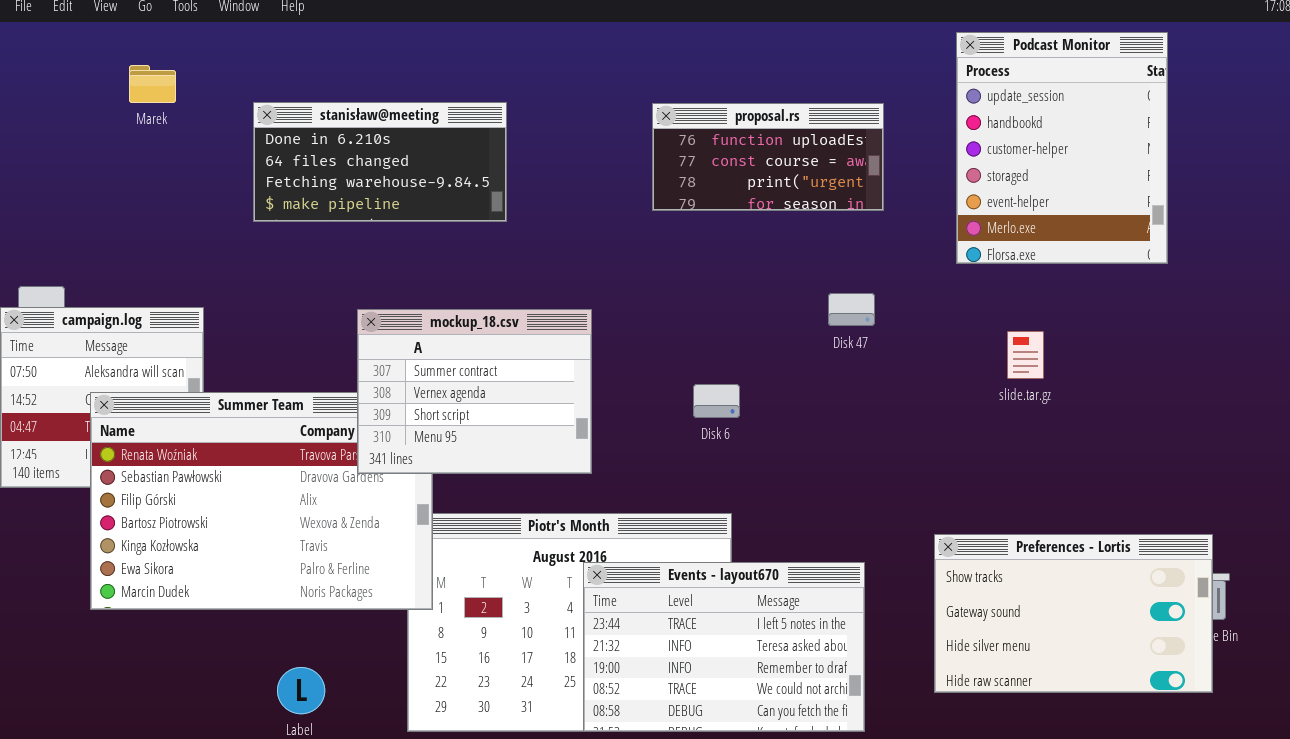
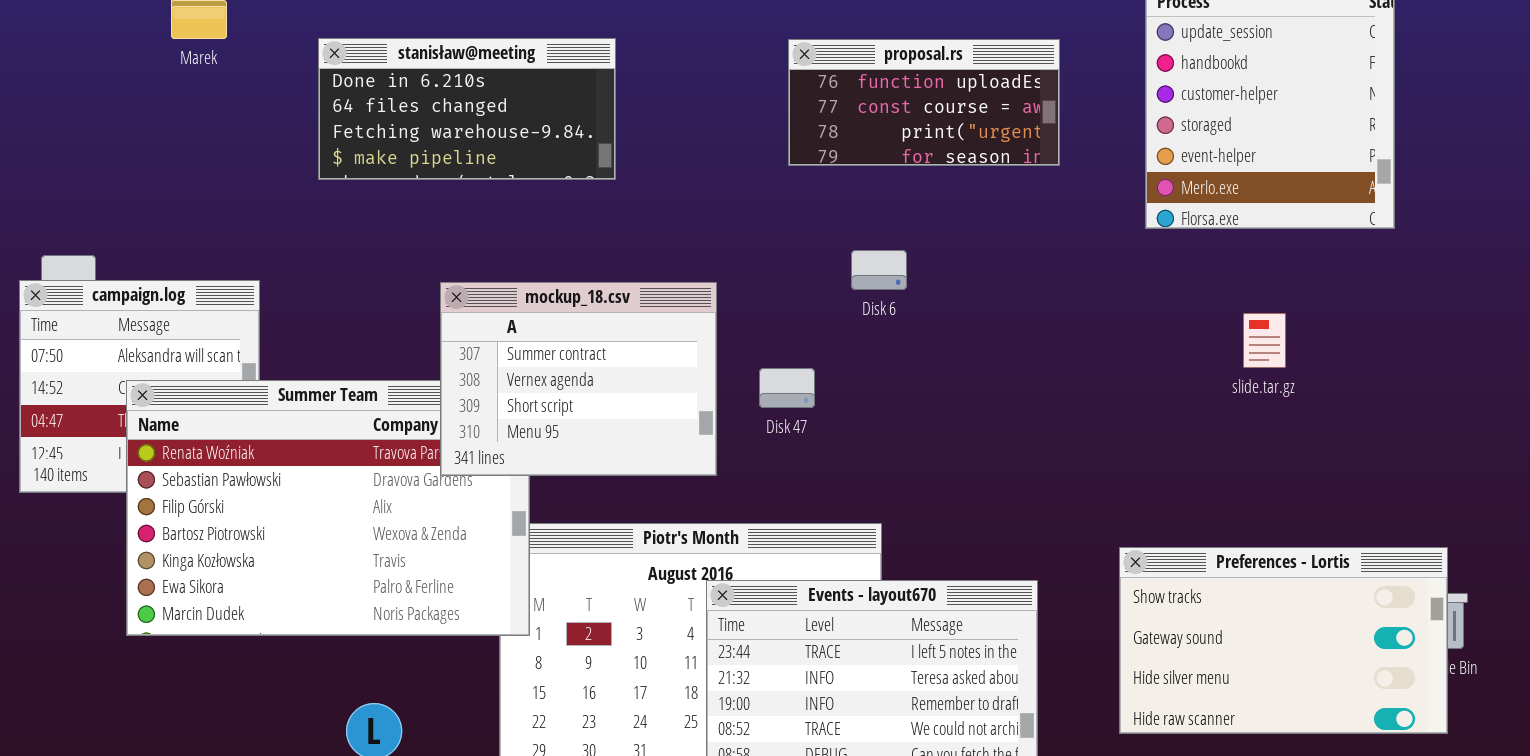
Disk 47: [828,293,875,326] -> [759,368,815,408], moved
slide.tar.gz: [1007,331,1044,379] -> [1243,313,1286,368], moved
Disk 6: [693,384,740,418] -> [851,250,907,290], moved

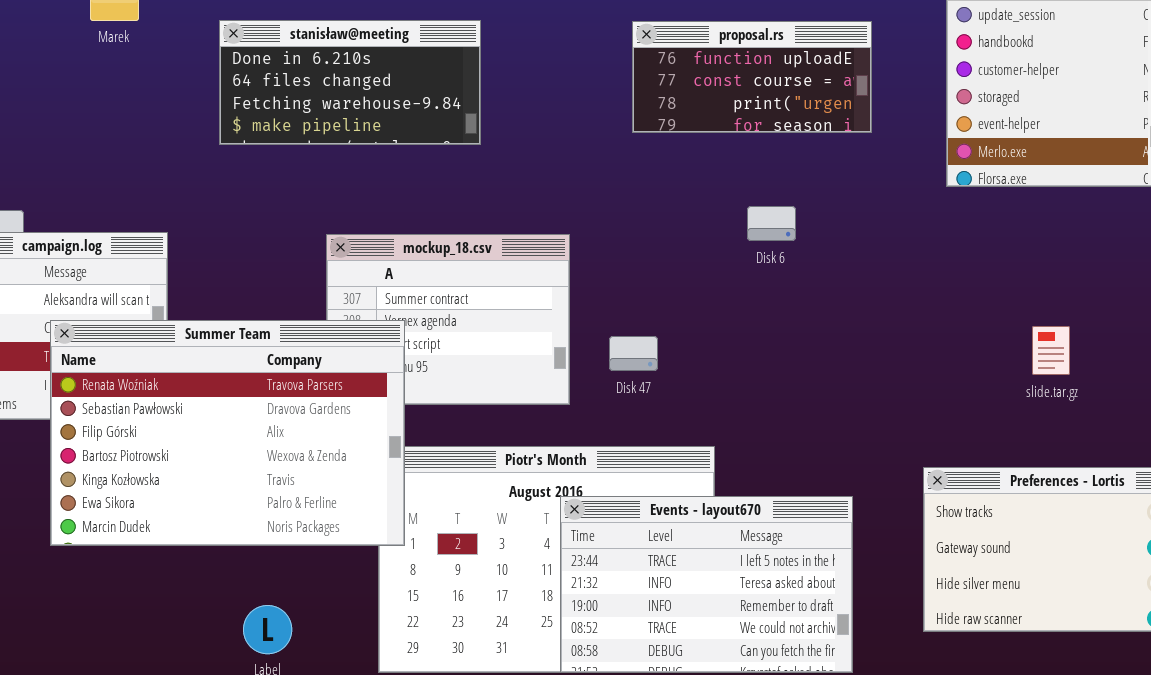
Disk 6: [851,250,907,290] -> [747,206,796,241], moved
slide.tar.gz: [1243,313,1286,368] -> [1032,326,1070,375], moved
Disk 47: [759,368,815,408] -> [609,336,658,371], moved
Summer Team: [126,380,530,636] -> [50,320,405,546], raised

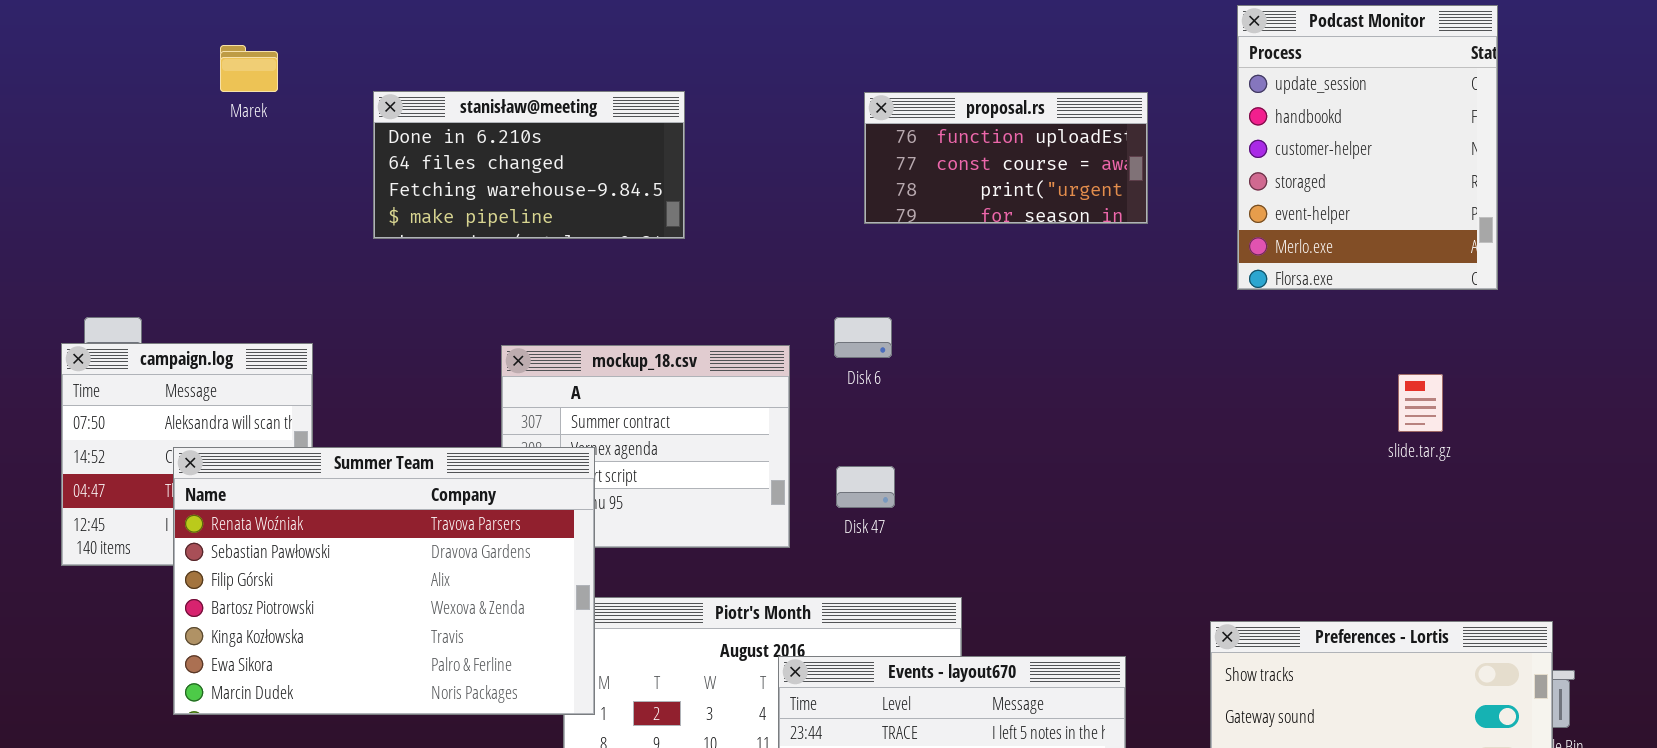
Disk 6: [747,206,796,241] -> [834,317,892,358], moved
slide.tar.gz: [1032,326,1070,375] -> [1398,374,1443,432], moved

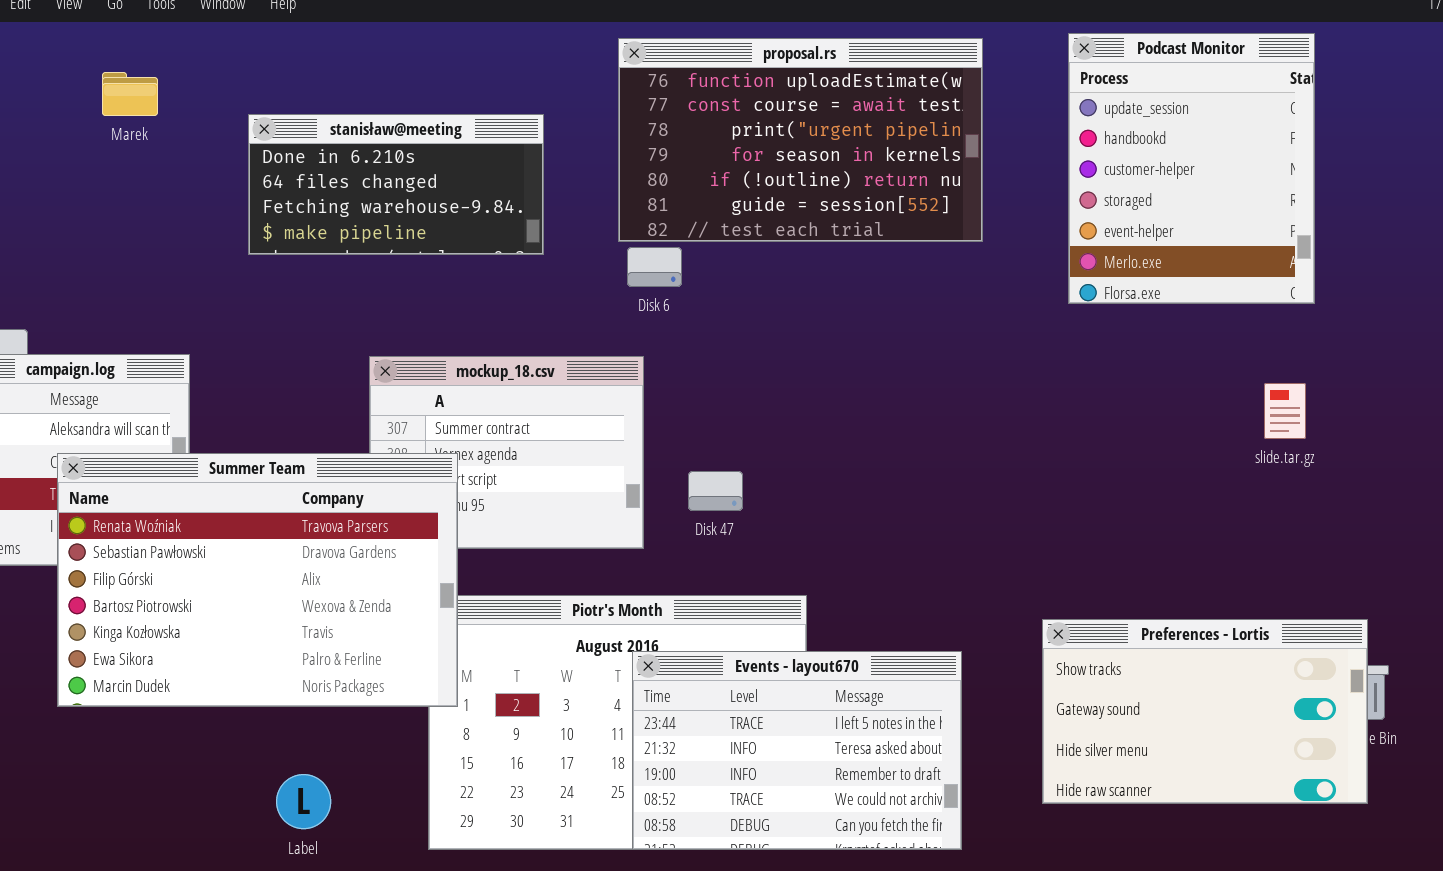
proposal.rs: [864,92,1148,224] -> [618,38,983,242], resized
Disk 6: [834,317,892,358] -> [627,247,682,287], moved
slide.tar.gz: [1398,374,1443,432] -> [1264,383,1306,439], moved

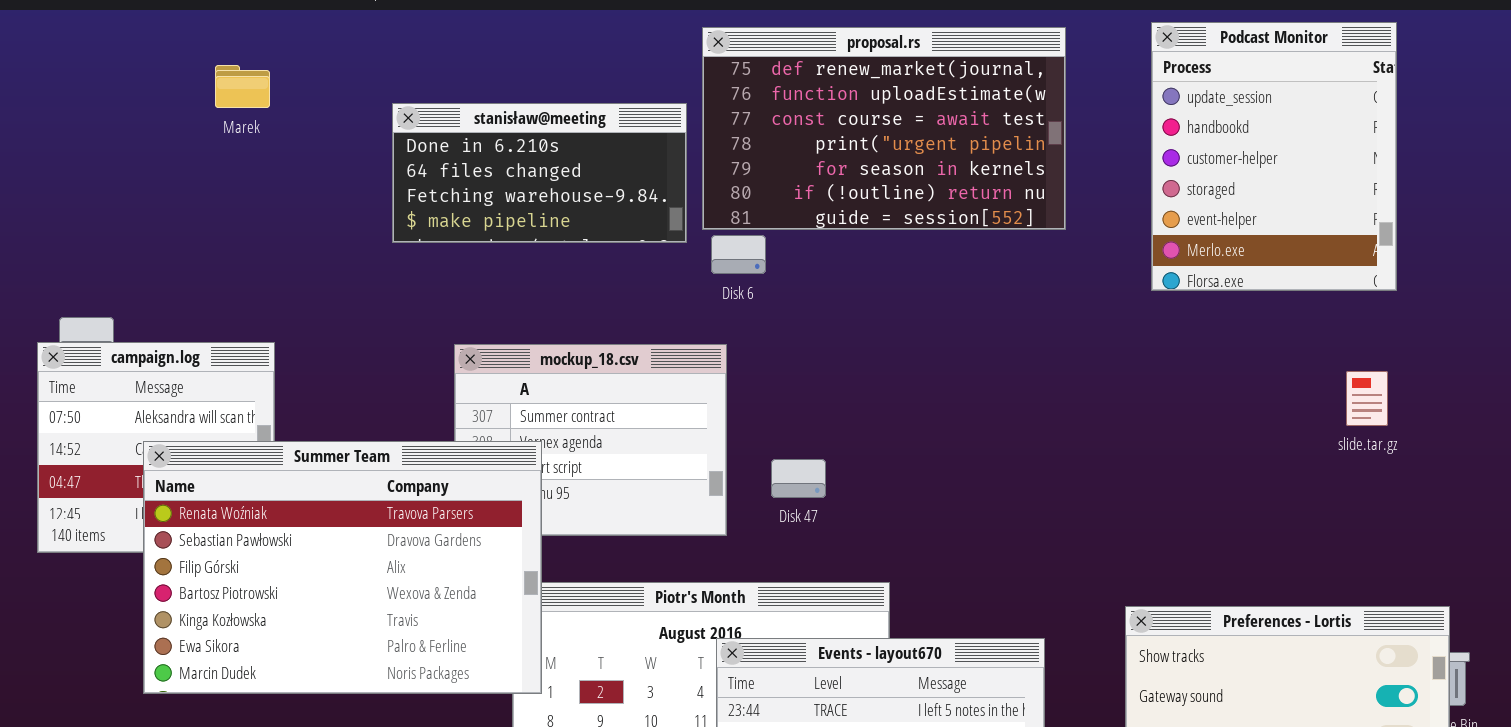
proposal.rs: [618,38,983,242] -> [702,27,1066,230], scrolled up 1 row
Marek: [102,72,158,116] -> [215,65,270,108], moved
stanisław@meeting: [248,114,544,255] -> [392,103,687,243], moved

